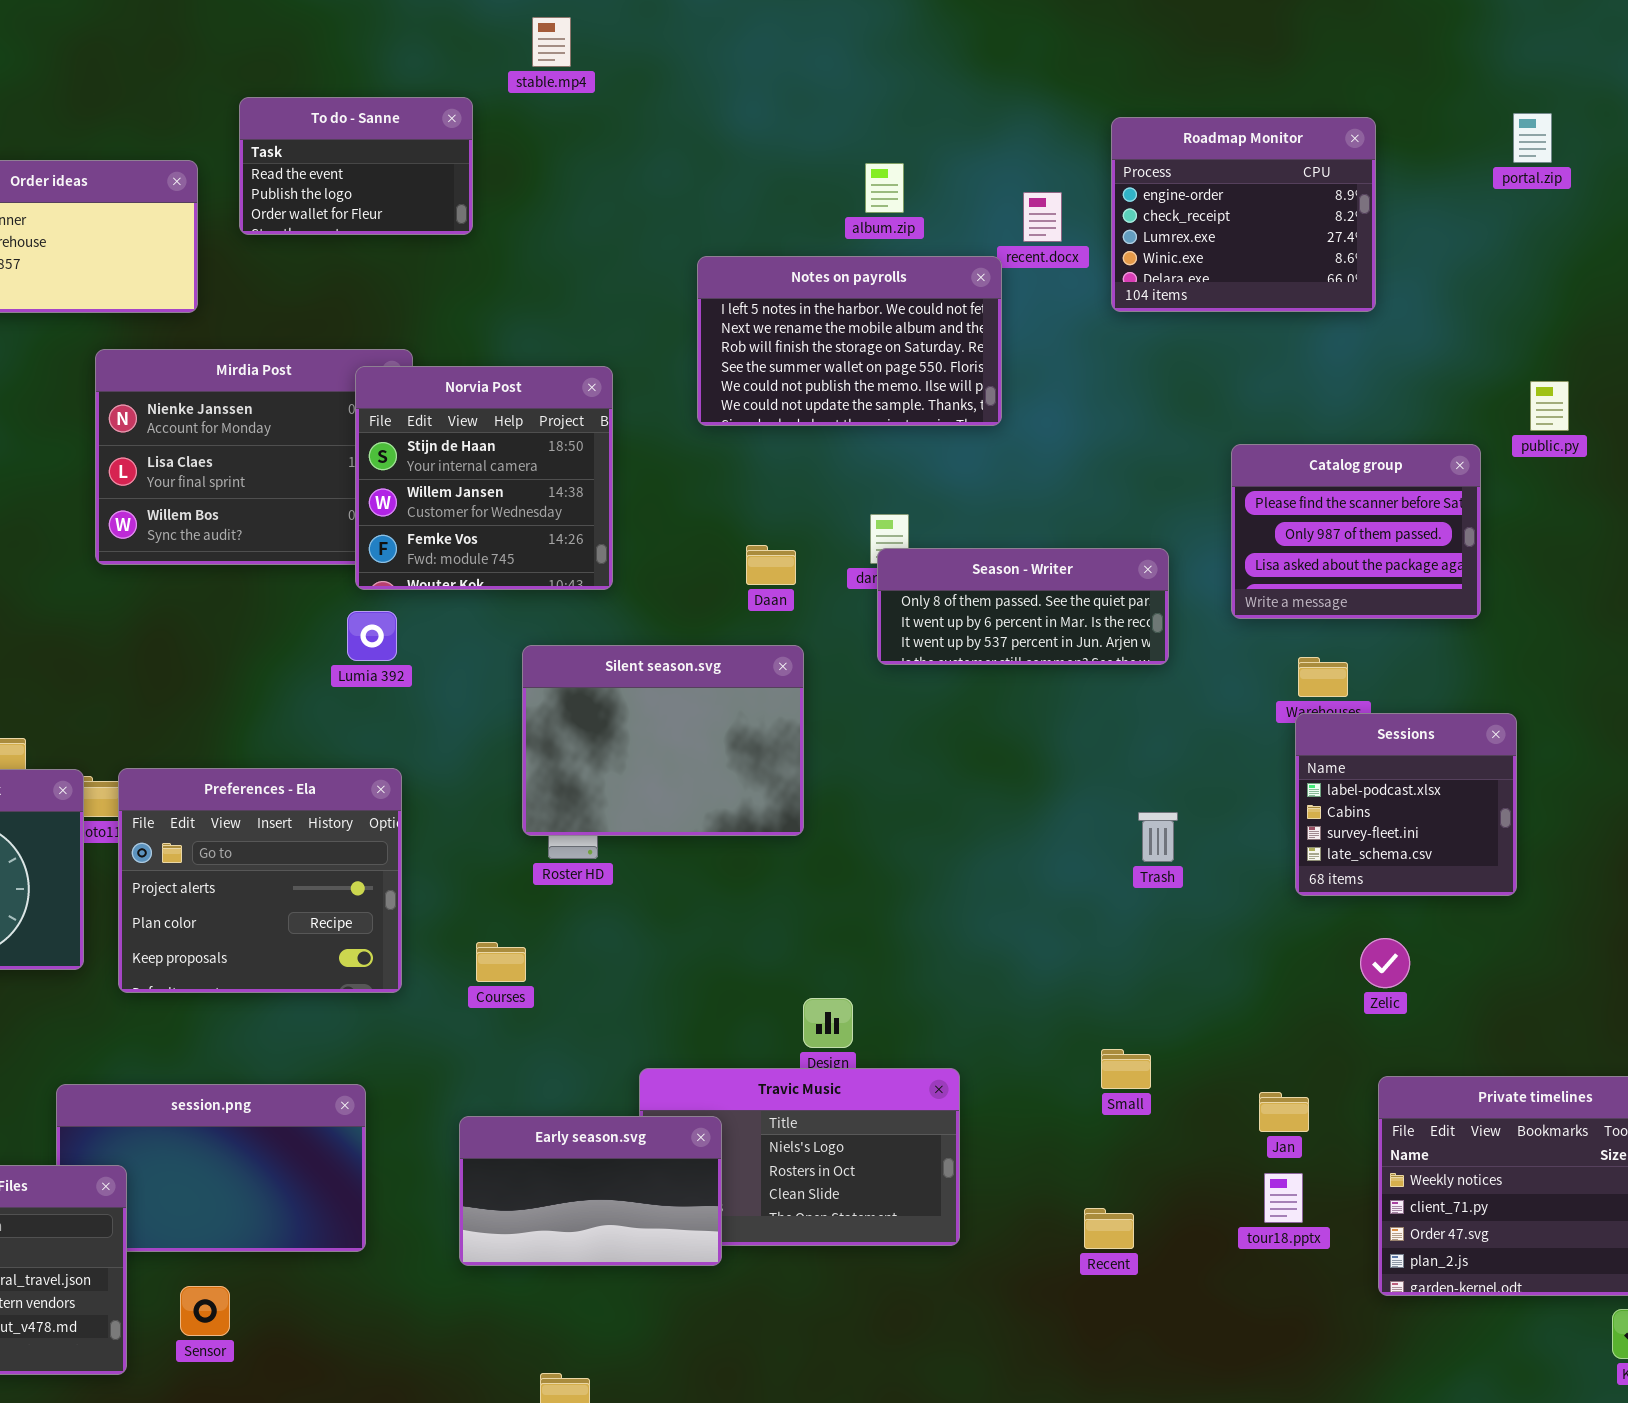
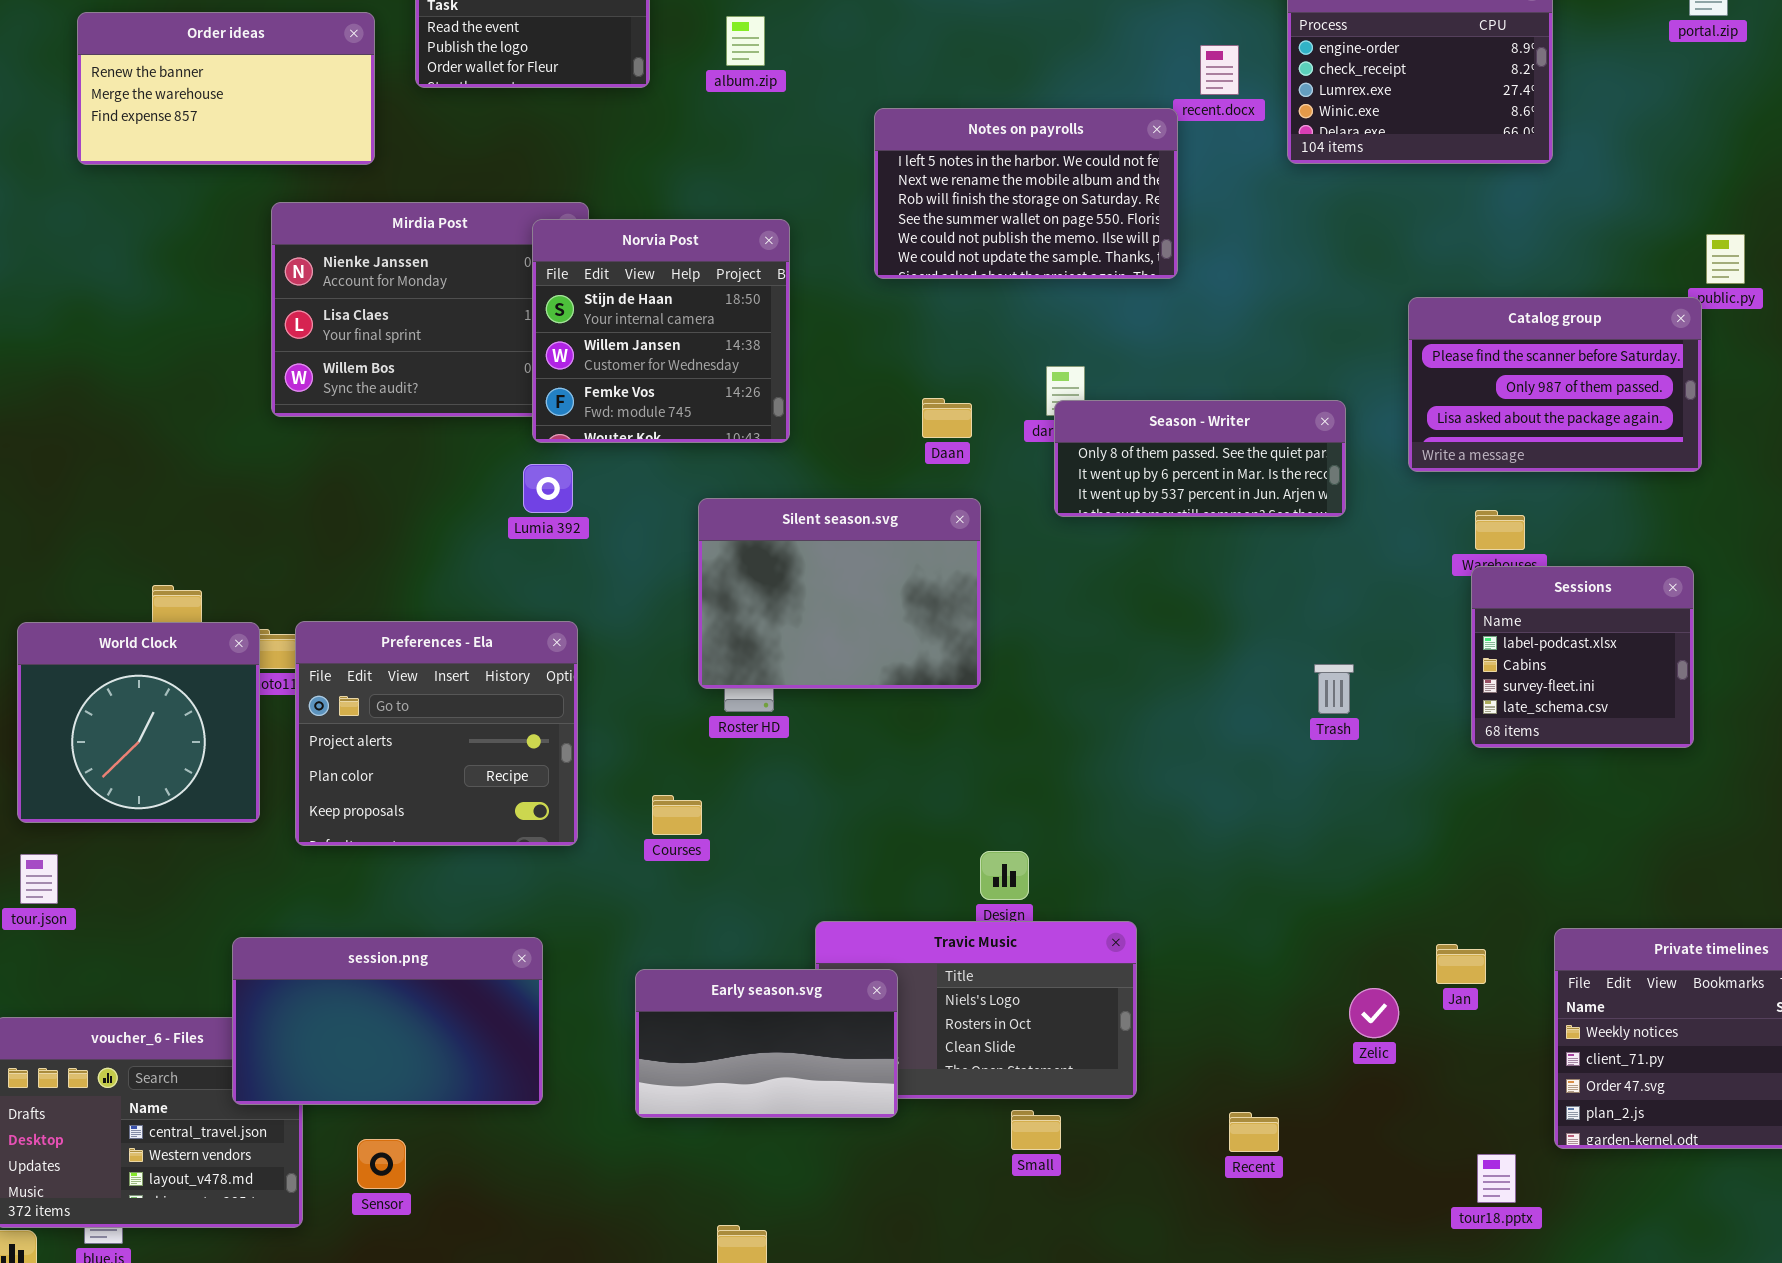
album.zip: [865,163,904,213] -> [726,16,765,66], moved
Catalog group: [1231,444,1481,619] -> [1408,297,1702,472], resized
Zelic: [1360,938,1410,988] -> [1349,988,1399,1038], moved
Small: [1101,1049,1151,1089] -> [1011,1110,1061,1150], moved
session.png: [56,1084,366,1252] -> [232,937,543,1105], raised
tour18.pptx: [1264,1173,1303,1223] -> [1477,1154,1516,1203], moved
Recent: [1084,1208,1134,1249] -> [1229,1112,1279,1152], moved

